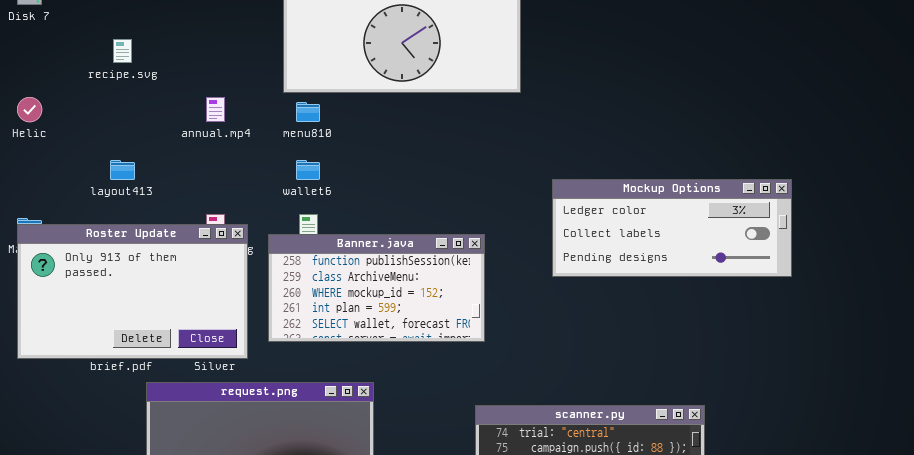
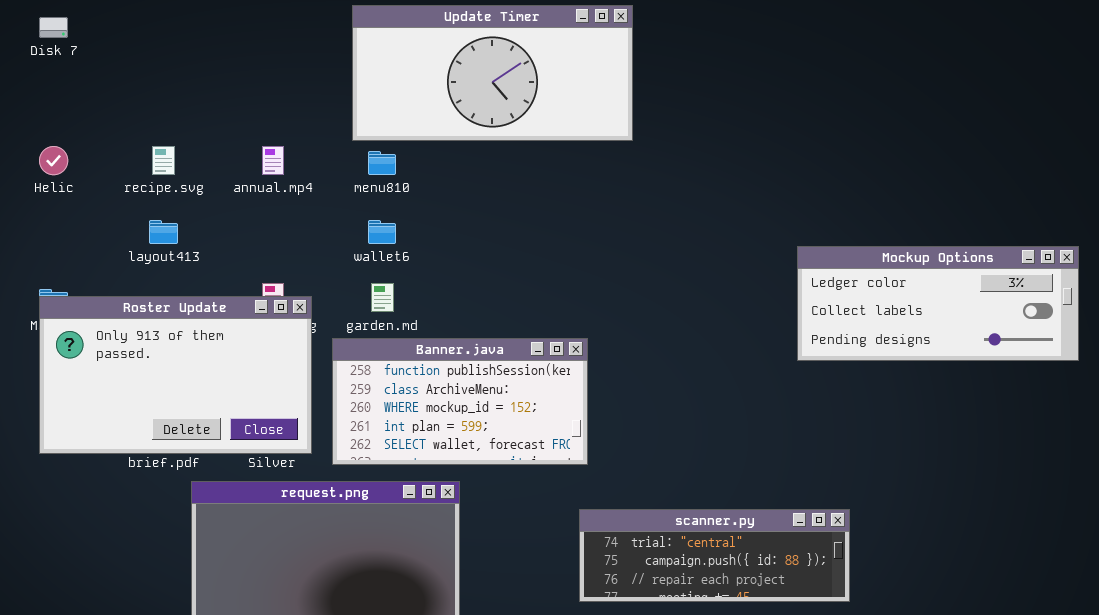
recipe.svg: [113,39,132,63] -> [152,146,175,175], moved
Mockup Options: [552,179,792,277] -> [797,246,1079,361], moved
Banner.java: [268,234,485,342] -> [332,338,588,465], moved

